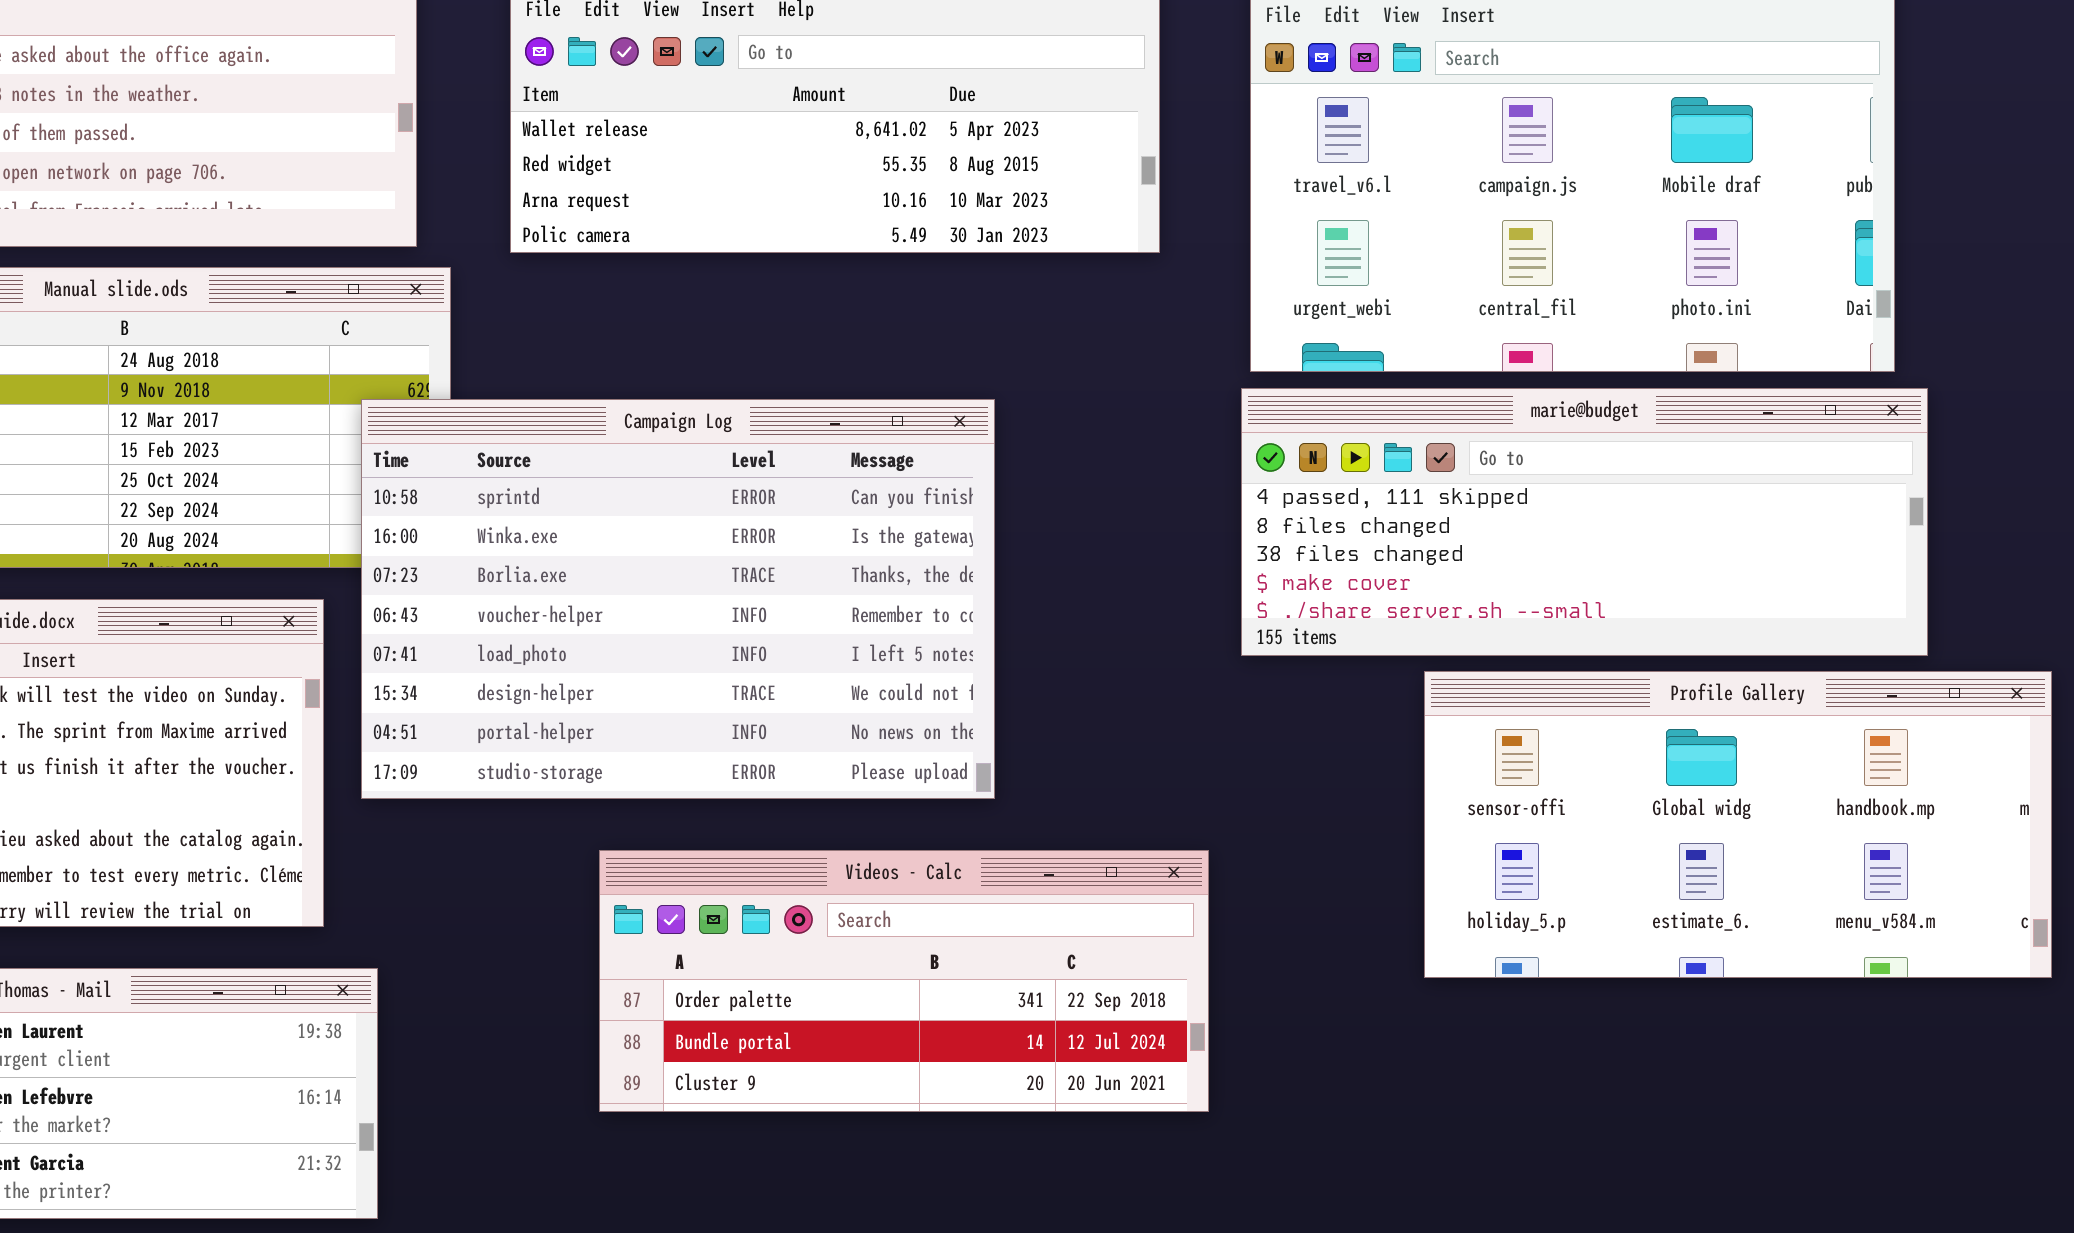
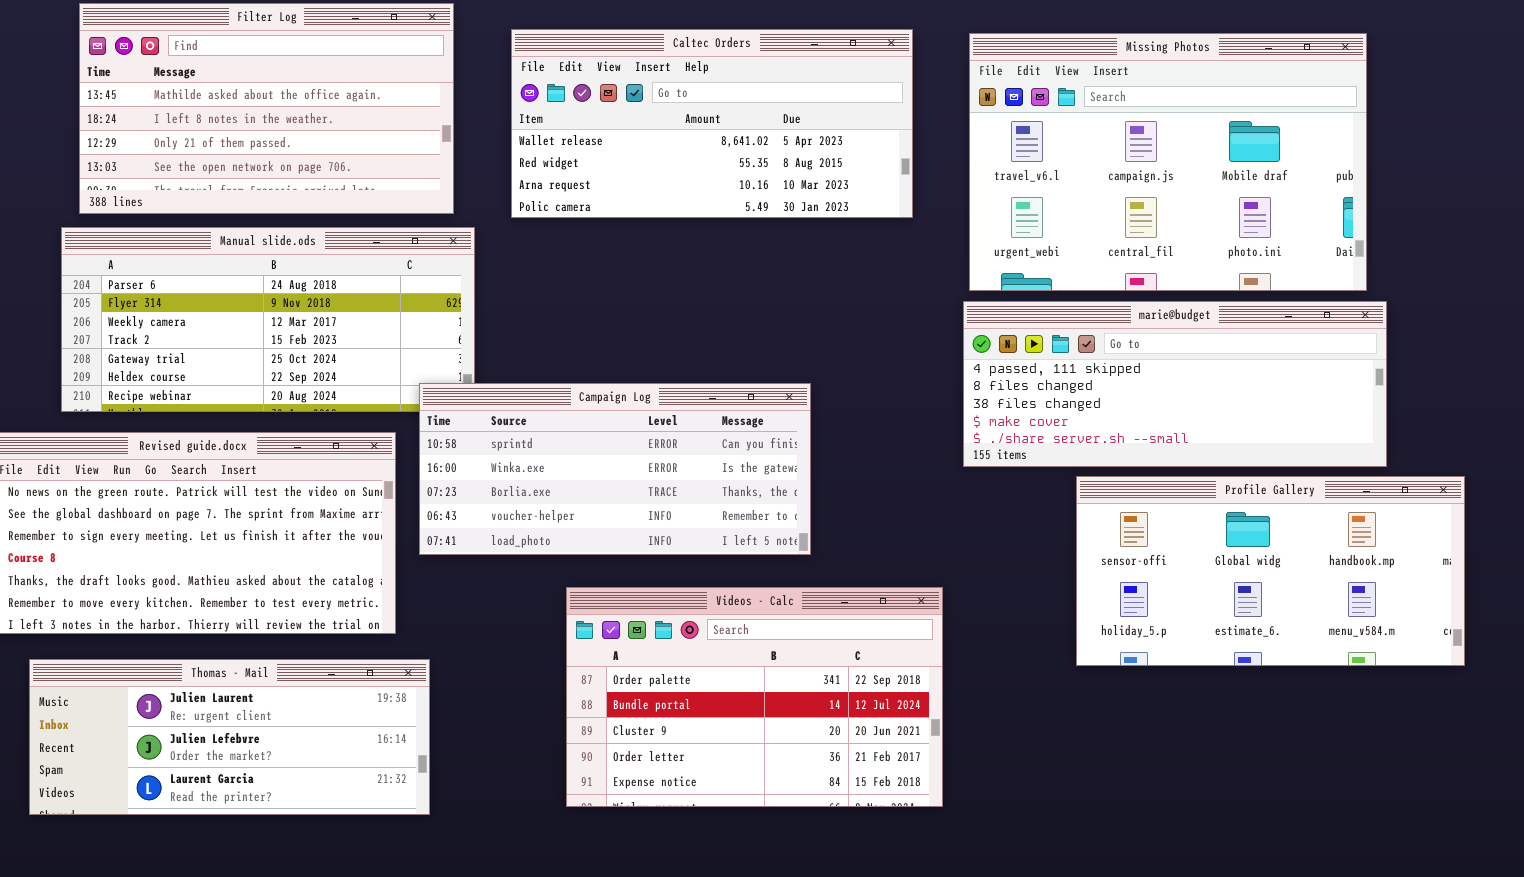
Campaign Log: [361,399,995,799] -> [419,383,811,555], resized
Videos - Calc: [599,850,1209,1112] -> [566,587,943,807], resized

